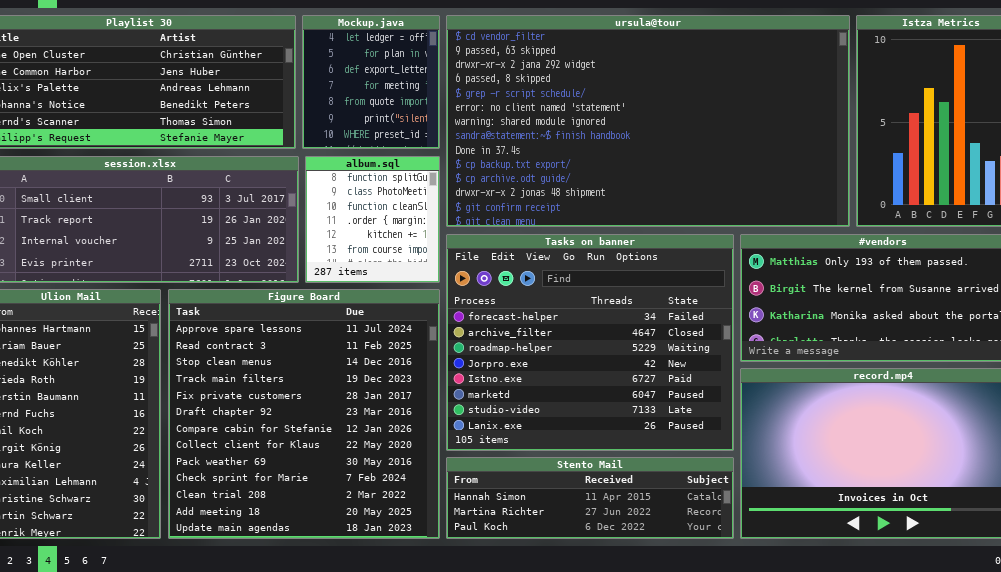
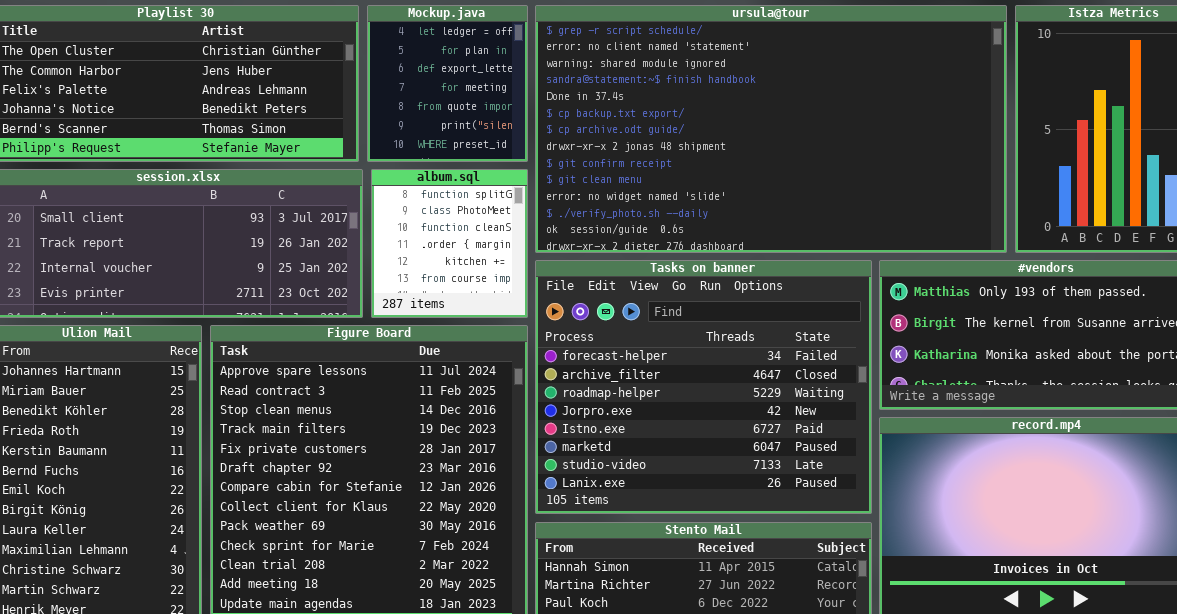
ursula@tour: [446,15,850,227] -> [535,5,1007,253], scrolled down 4 rows

